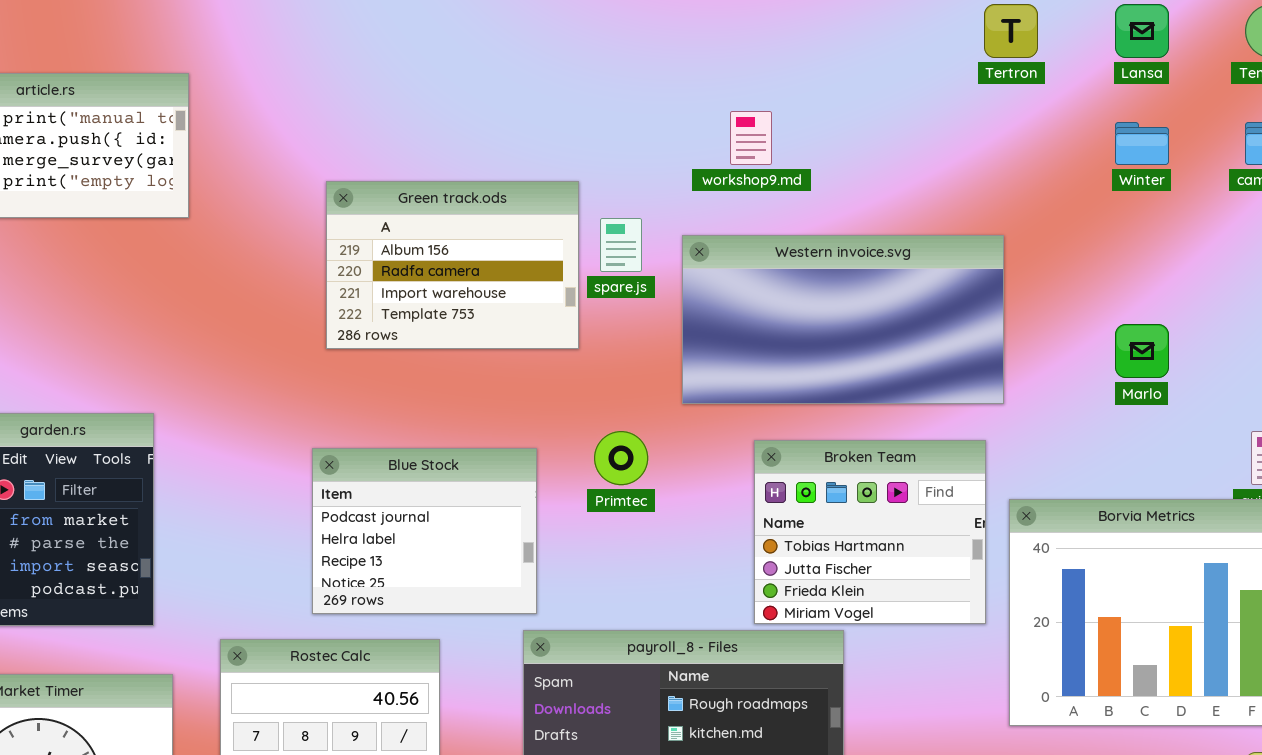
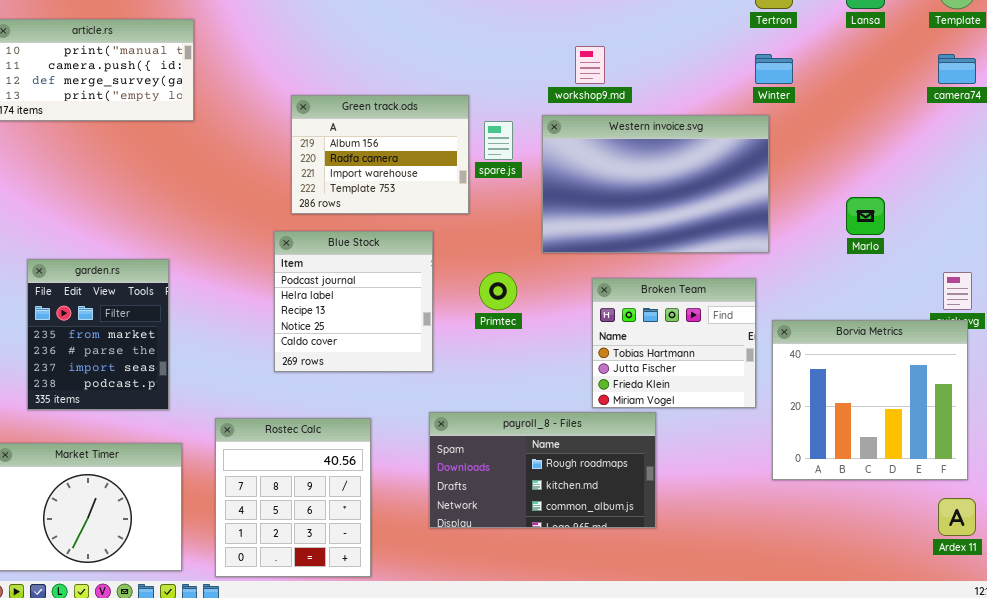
Winter: [1115,122,1169,165] -> [755,54,793,84], moved
Western invoice.svg: [682,235,1004,404] -> [542,115,769,253], resized
Blue Stock: [312,448,537,614] -> [274,231,433,372], moved, resized

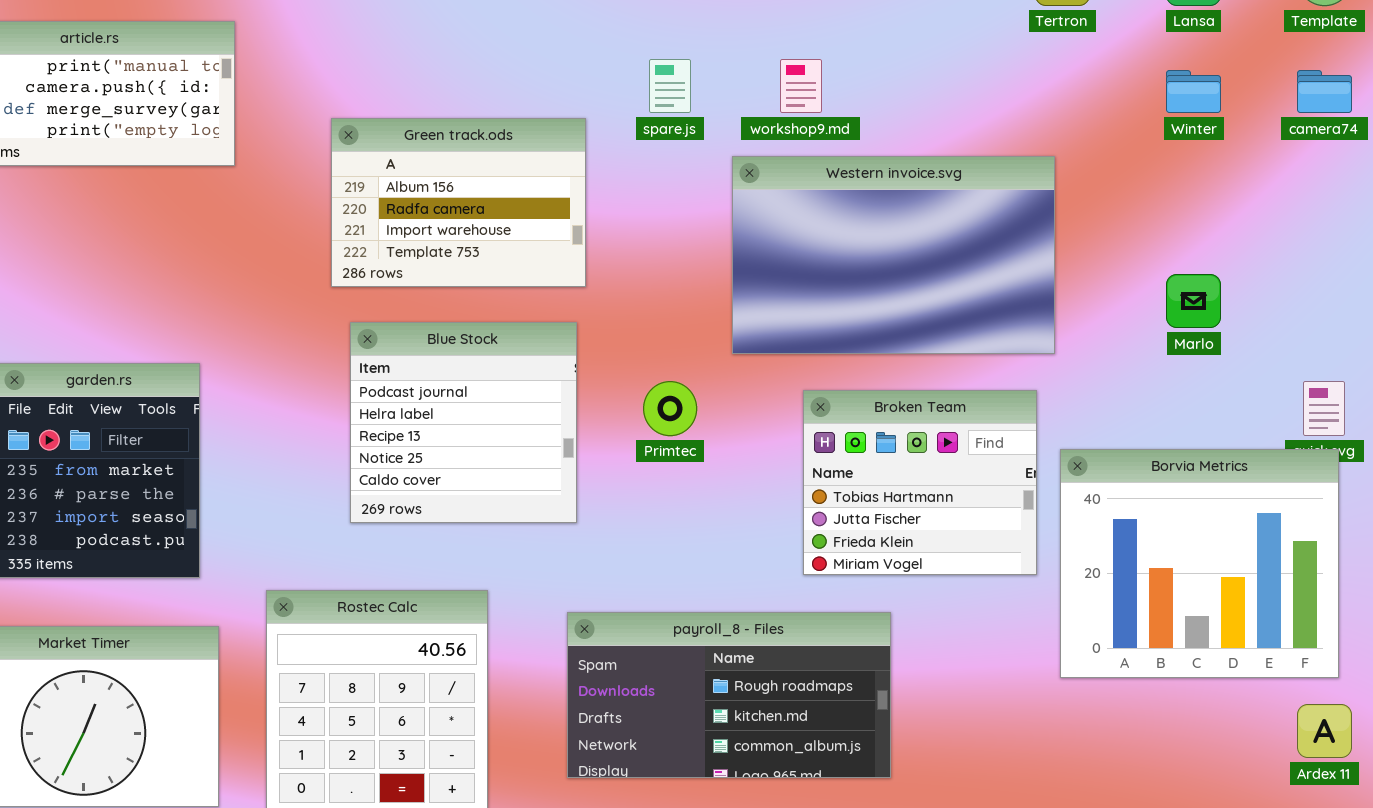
Winter: [755,54,793,84] -> [1166,70,1221,113], moved
Green track.ods: [291,95,469,214] -> [331,118,586,287], moved
spare.js: [484,121,513,160] -> [649,59,691,113], moved
payroll_8 - Files: [429,412,656,528] -> [567,612,891,778], moved

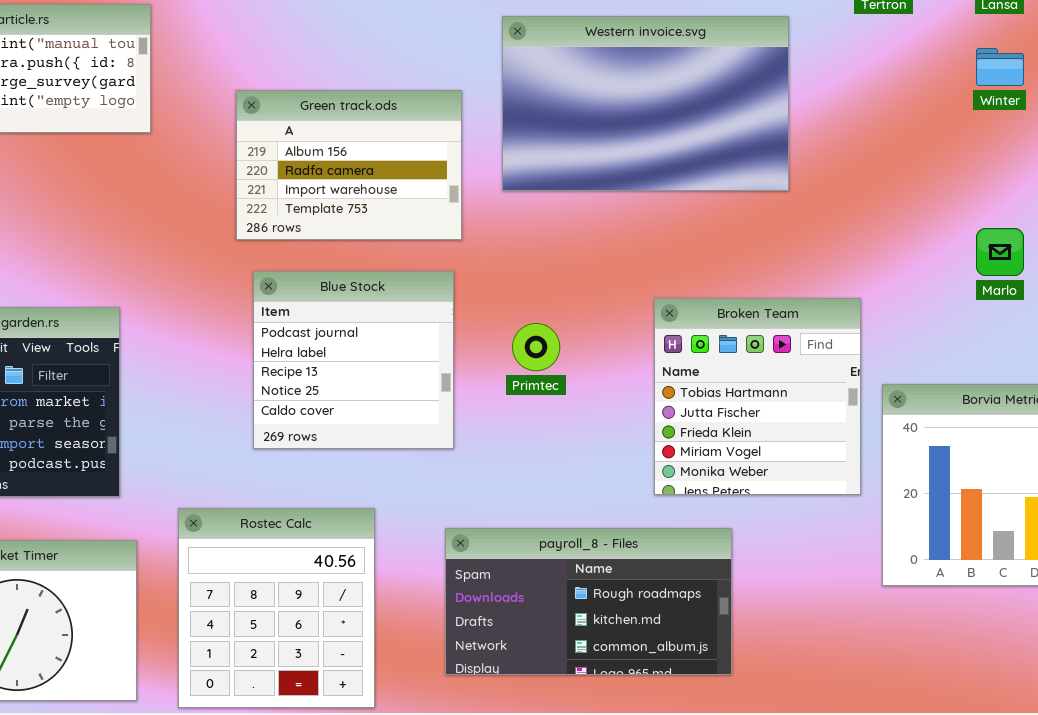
Western invoice.svg: [732,156,1055,354] -> [502,16,789,191], moved
Broken Team: [803,390,1037,575] -> [654,298,861,495], resized

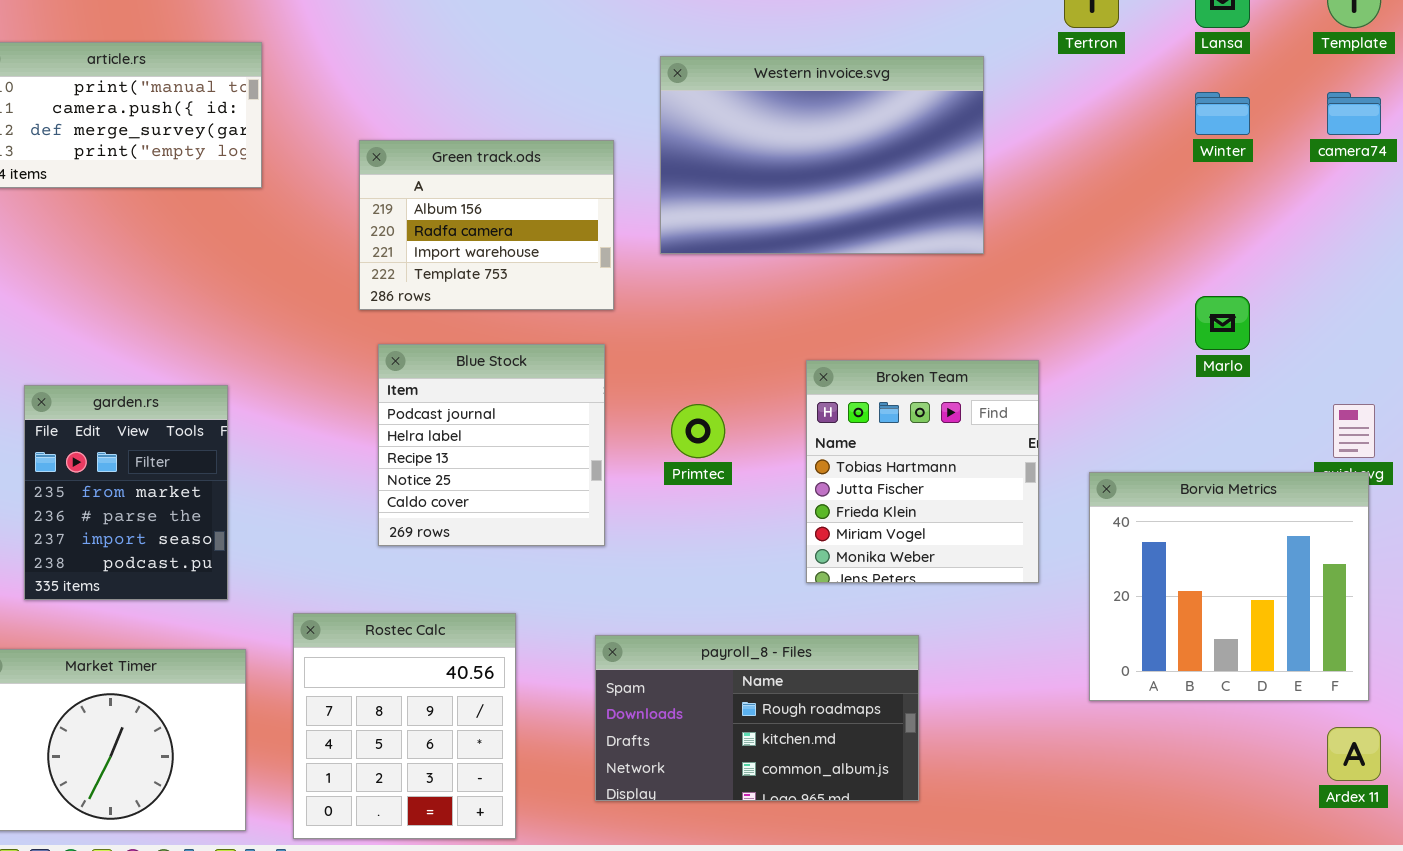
Broken Team: [654,298,861,495] -> [806,360,1039,583], moved

